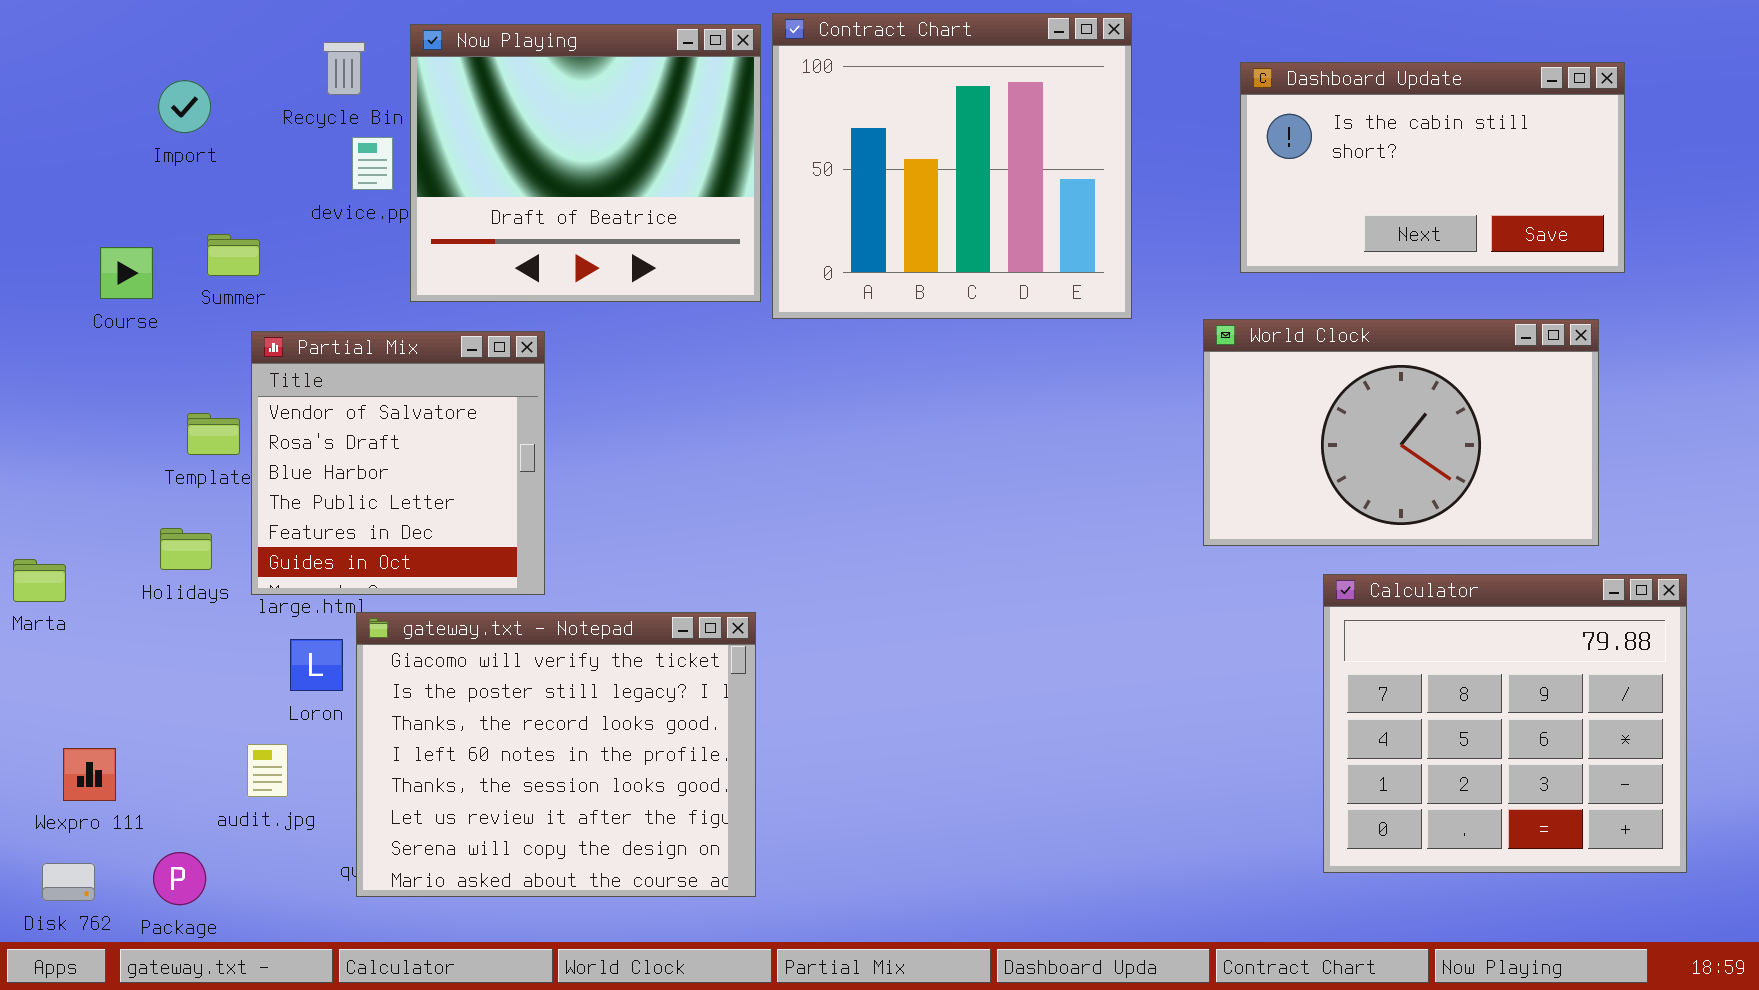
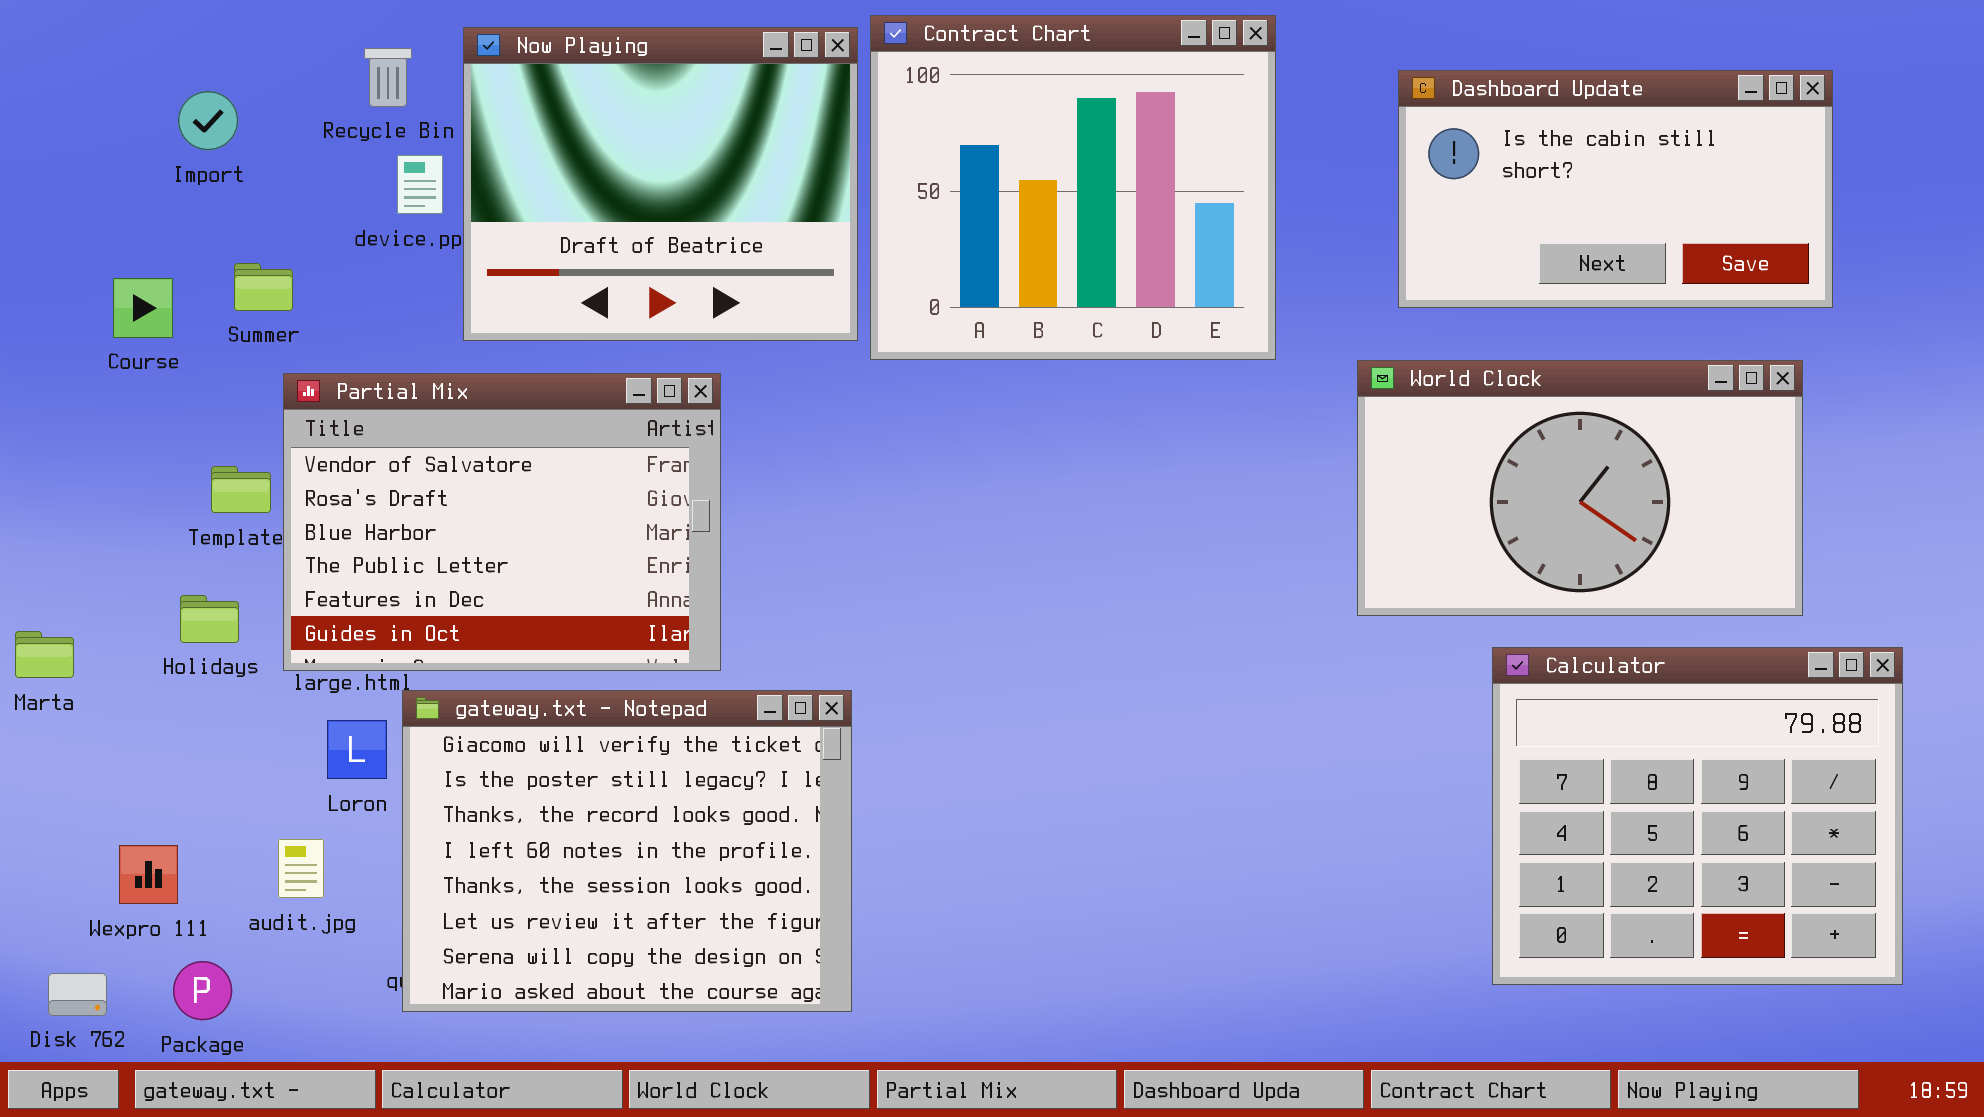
Partial Mix: [251,331,545,595] -> [283,373,721,671], resized
Wexpro 111: [63,748,116,801] -> [119,845,178,904], moved

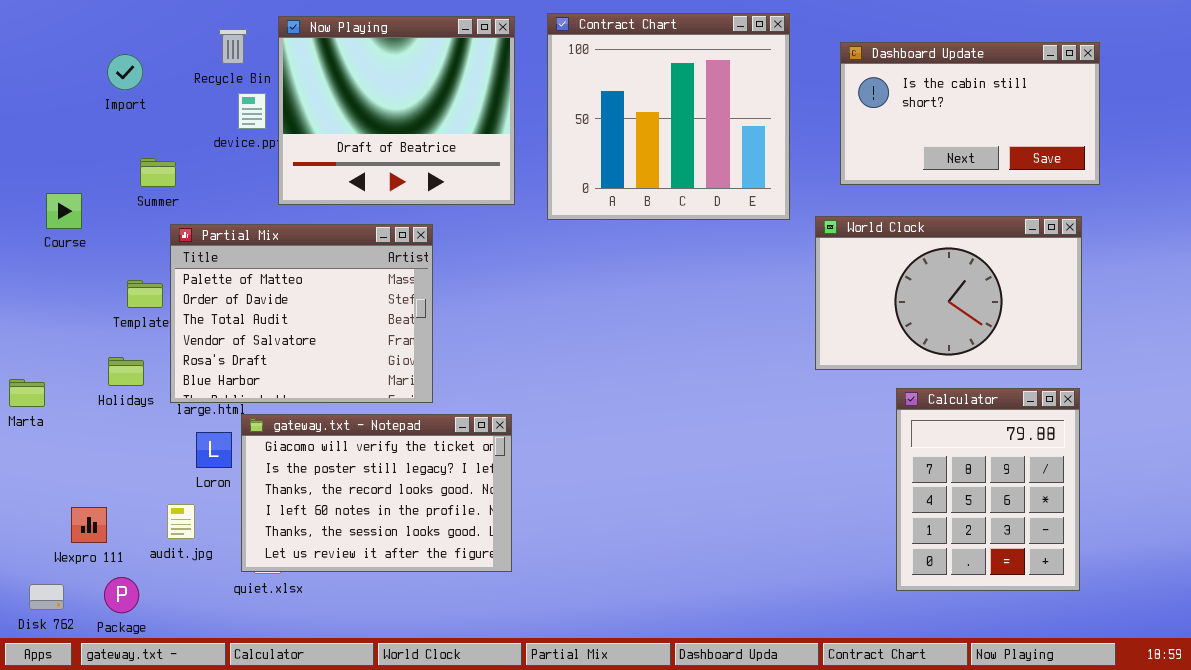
Contract Chart: [870,15,1276,360] -> [547,13,790,220], moved
Course: [113,278,173,338] -> [46,193,82,229], moved
Partial Mix: [283,373,721,671] -> [170,224,433,403], scrolled up 3 rows
Calculator: [1492,647,1903,985] -> [896,388,1080,591], resized
gateway.txt - Notepad: [402,690,852,1012] -> [241,414,512,572], resized

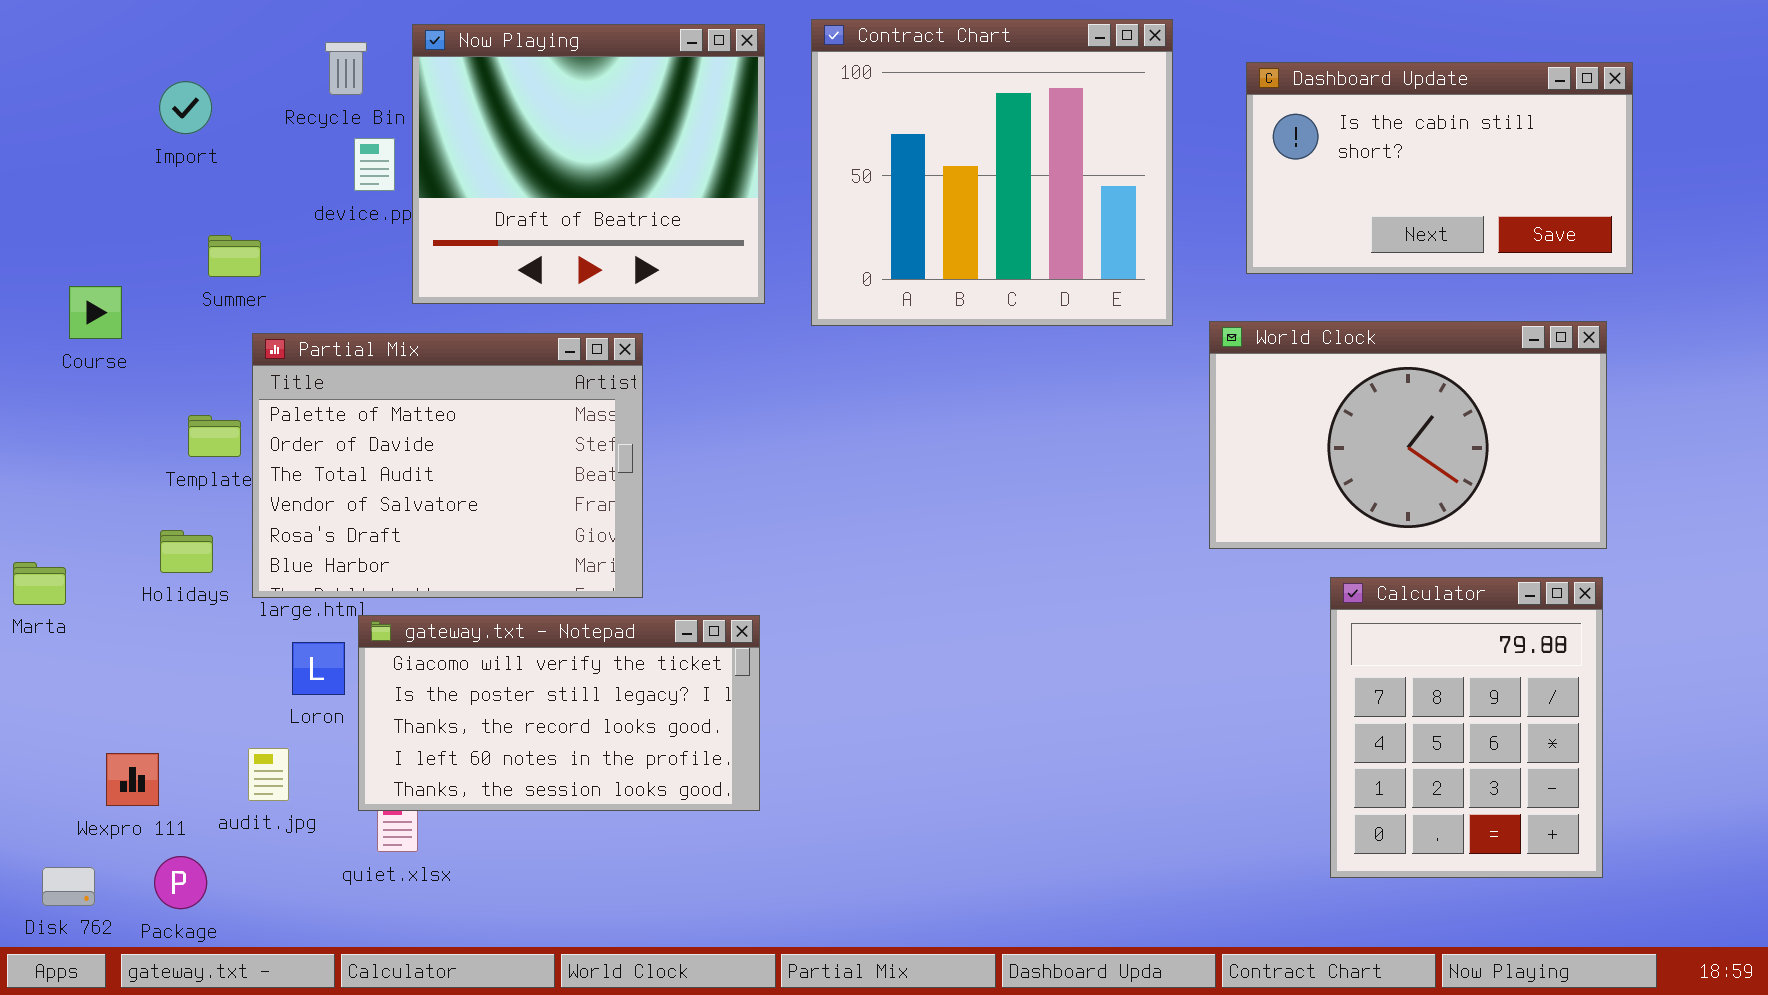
gateway.txt - Notepad: [241,414,512,572] -> [358,615,760,811], resized

